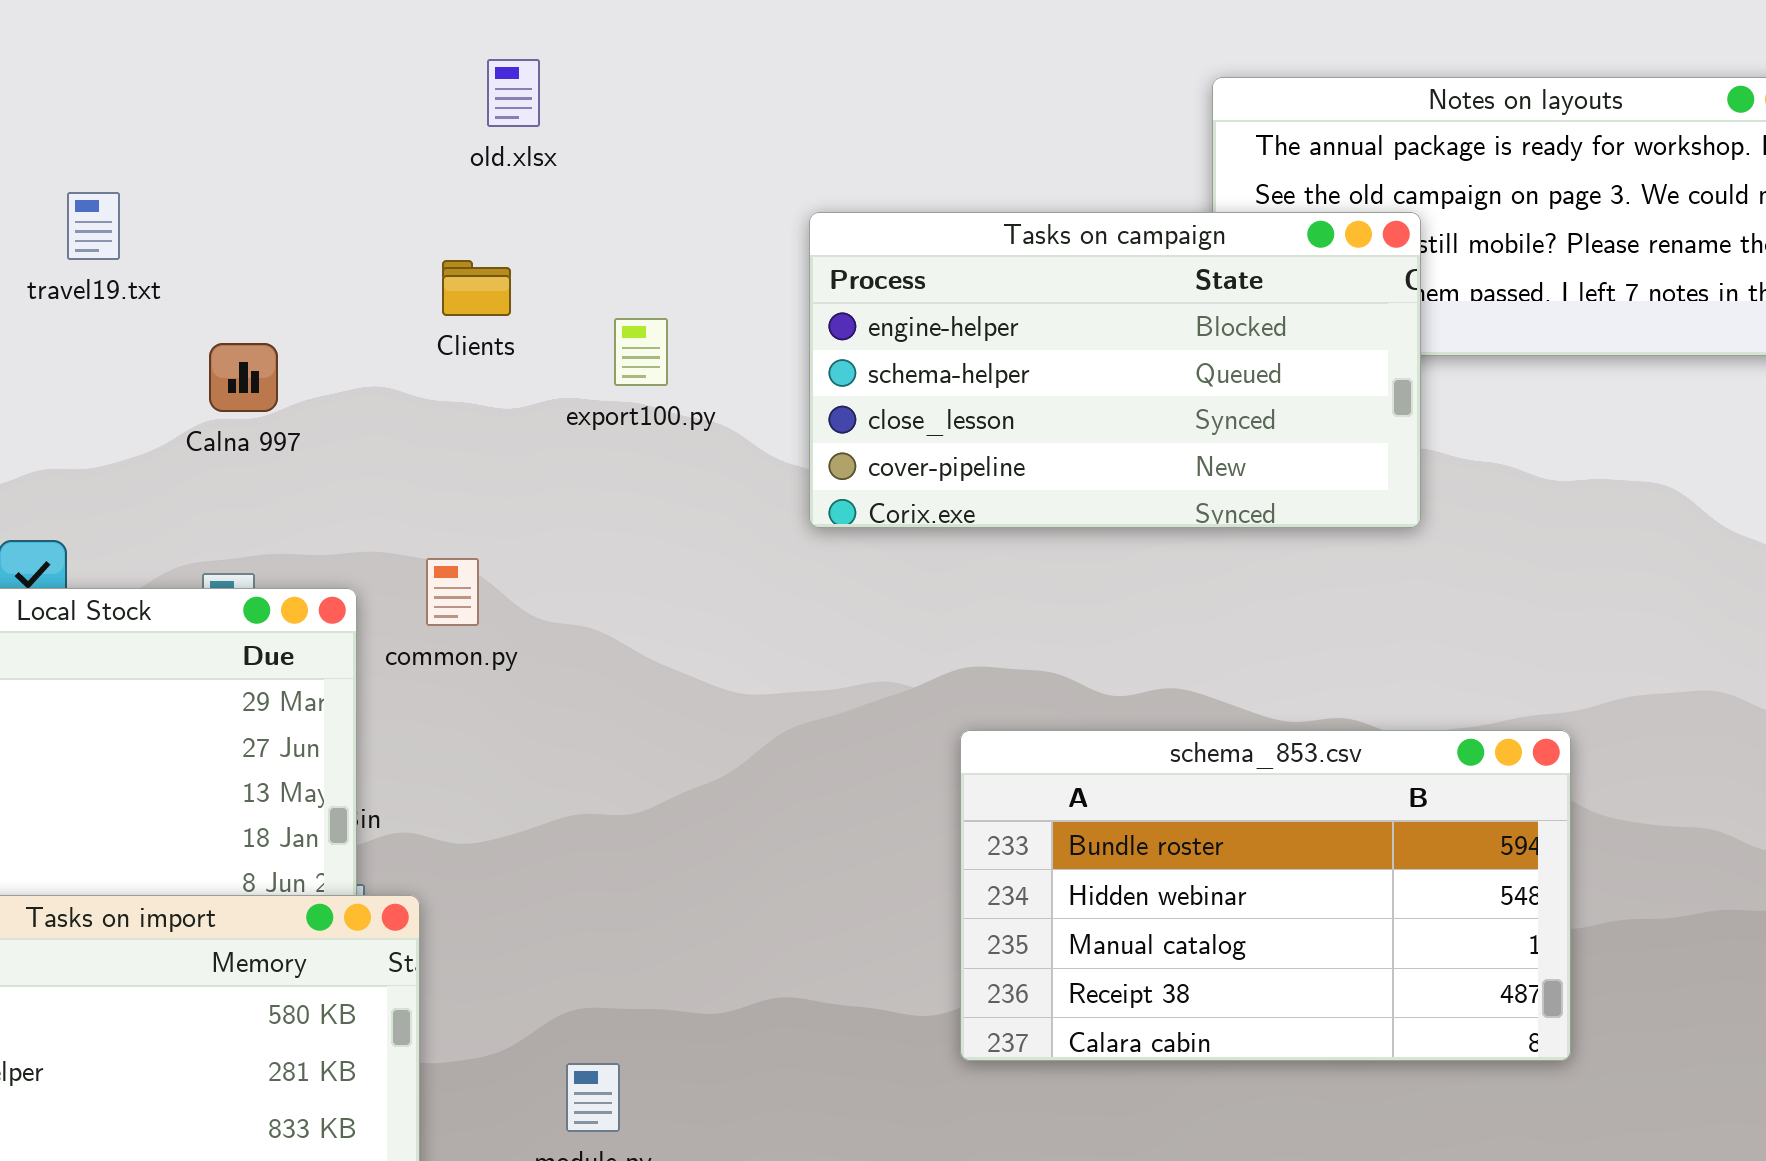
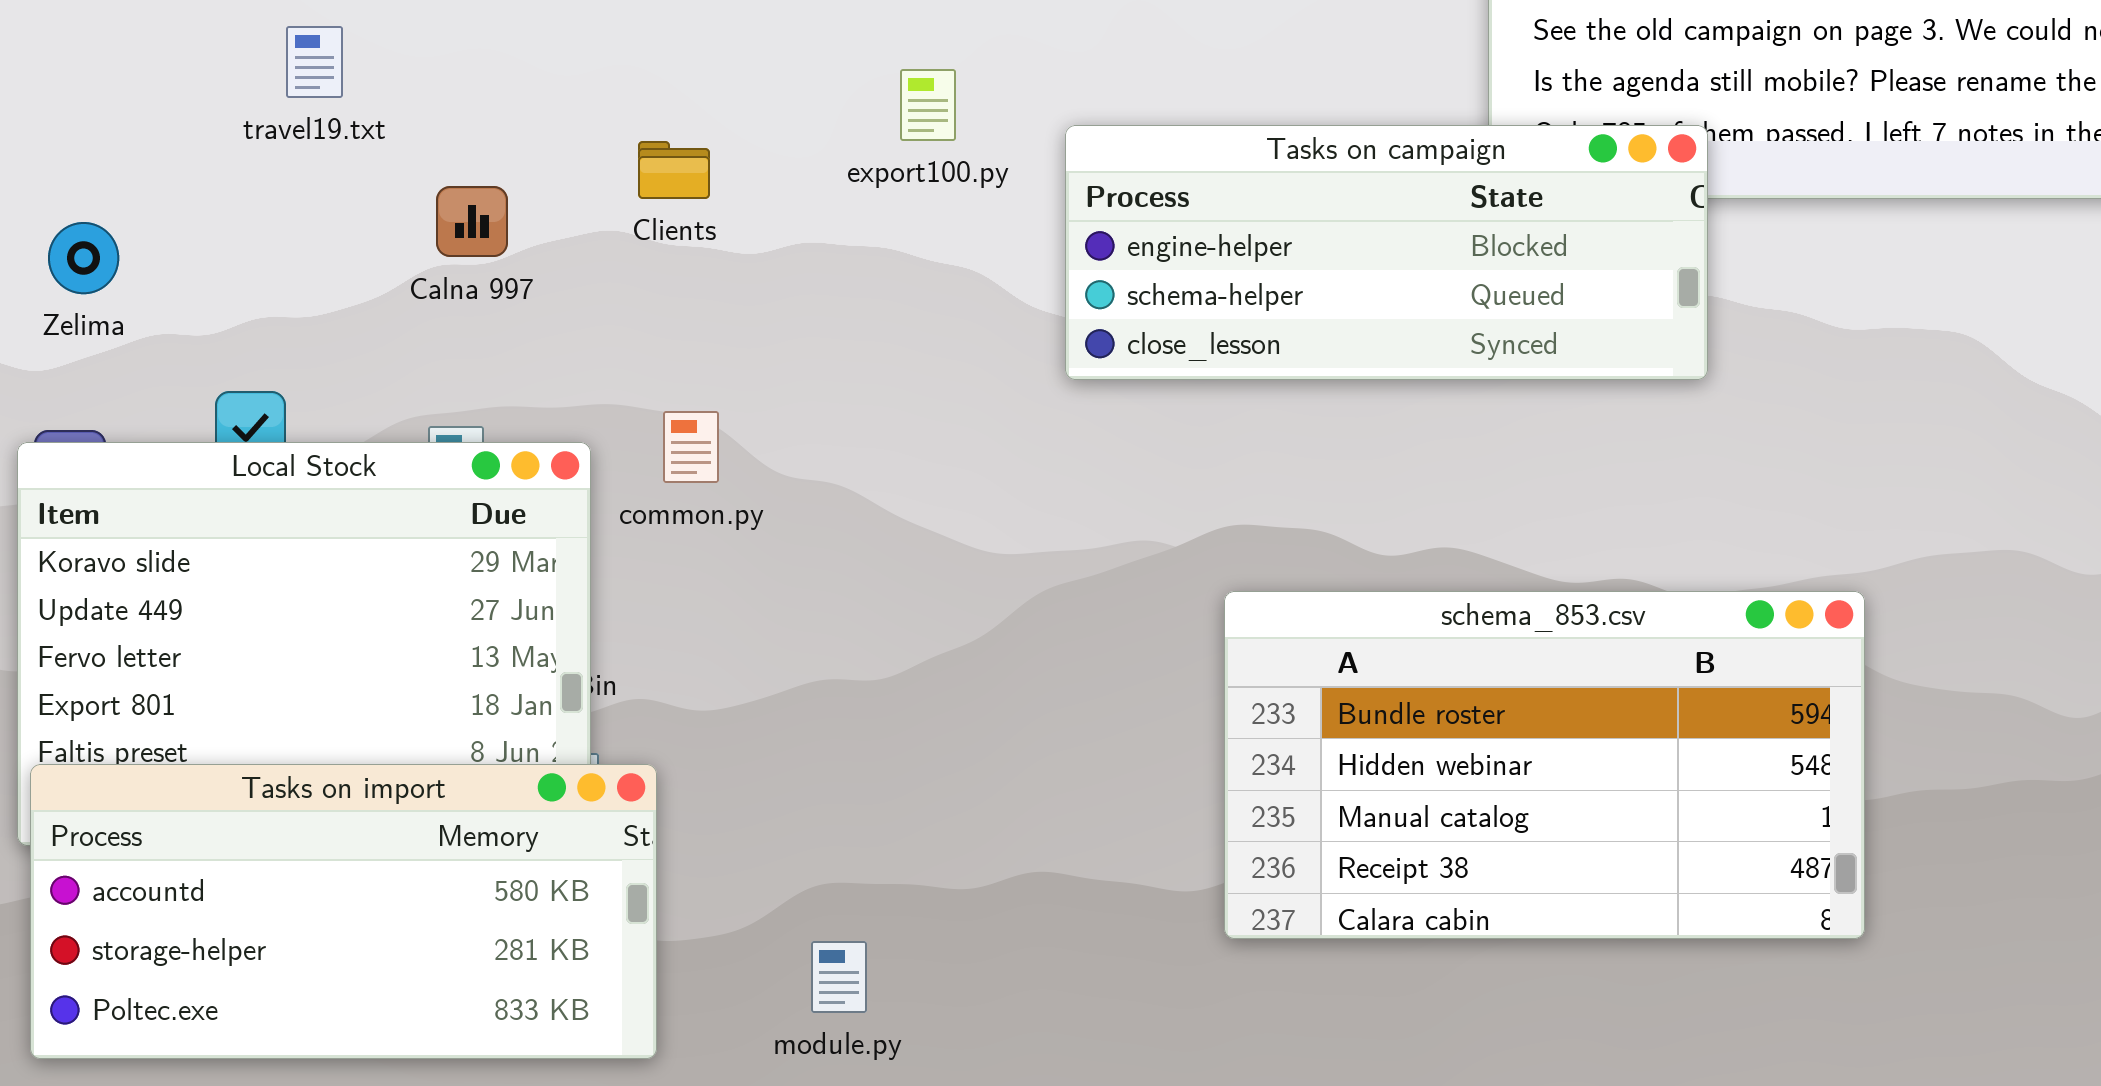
Tasks on campaign: [809,212,1421,528] -> [1065,125,1708,380], resized
Clients: [442,260,511,316] -> [638,141,710,199], moved
export100.py: [614,318,668,386] -> [900,69,956,141], moved

